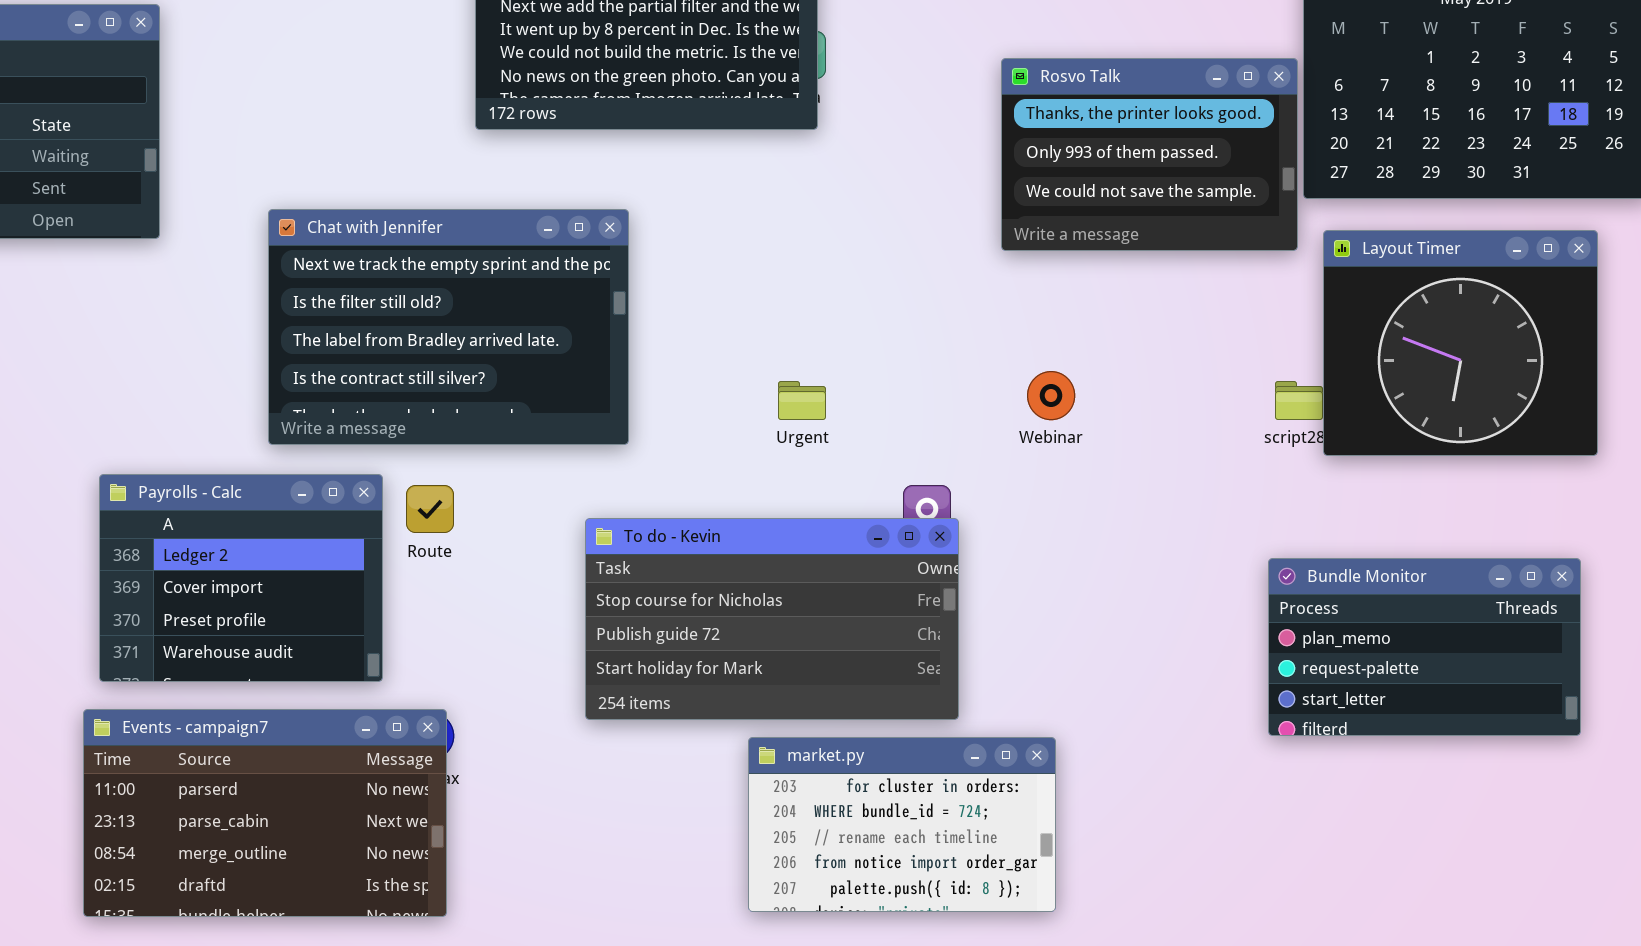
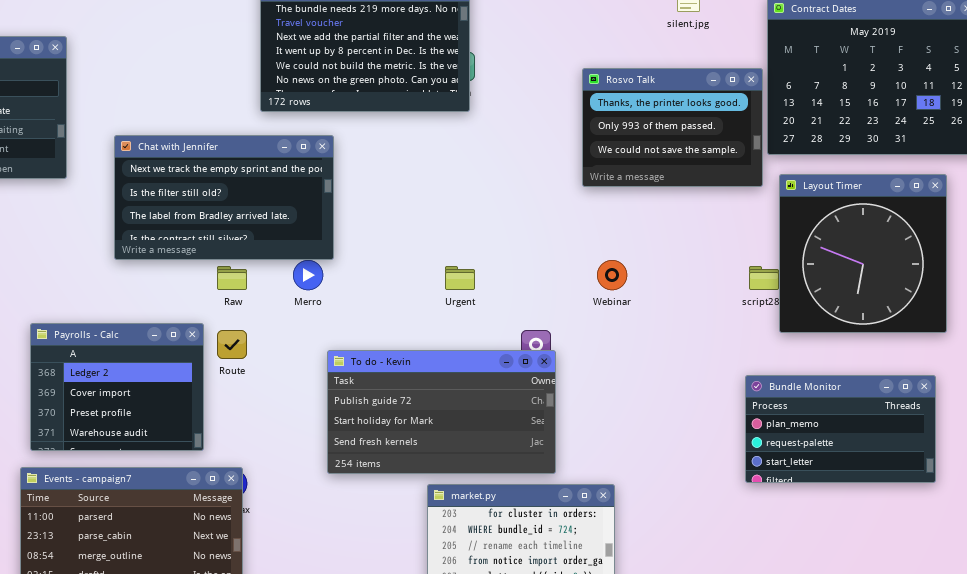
Chat with Jennifer: [268,209,629,445] -> [114,135,334,260], moved, resized
Layout Timer: [1323,230,1598,456] -> [779,174,947,333], resized
To do - Kevin: [585,518,959,720] -> [327,350,556,474], scrolled down 1 row

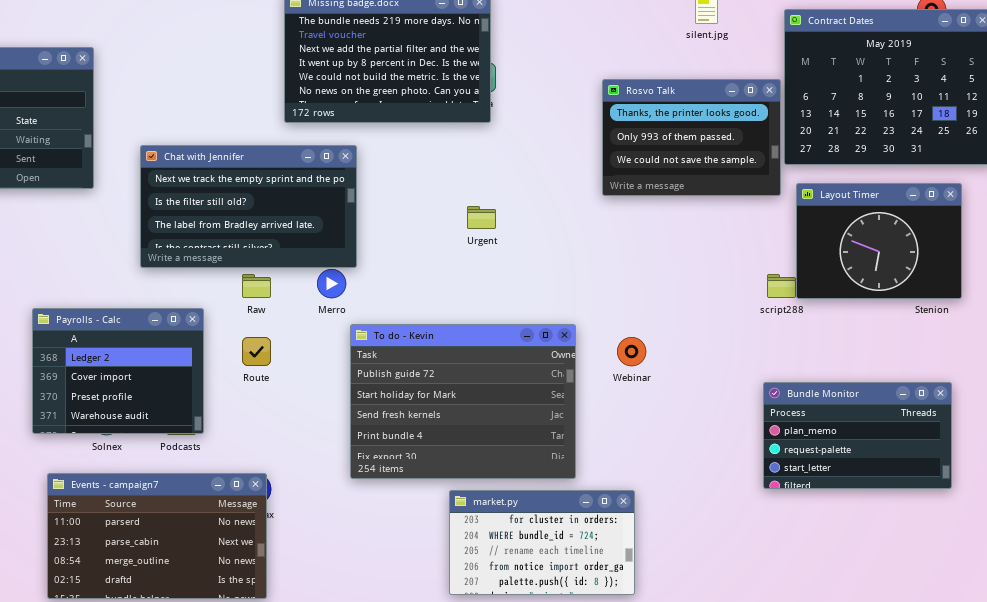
Layout Timer: [779,174,947,333] -> [796,183,962,299], resized
Webinar: [597,260,627,290] -> [617,337,646,366], moved
Urgent: [445,266,475,290] -> [467,206,496,229], moved
Payrolls - Calc: [30,323,204,451] -> [32,308,204,434], moved
To do - Kevin: [327,350,556,474] -> [350,324,576,479], resized

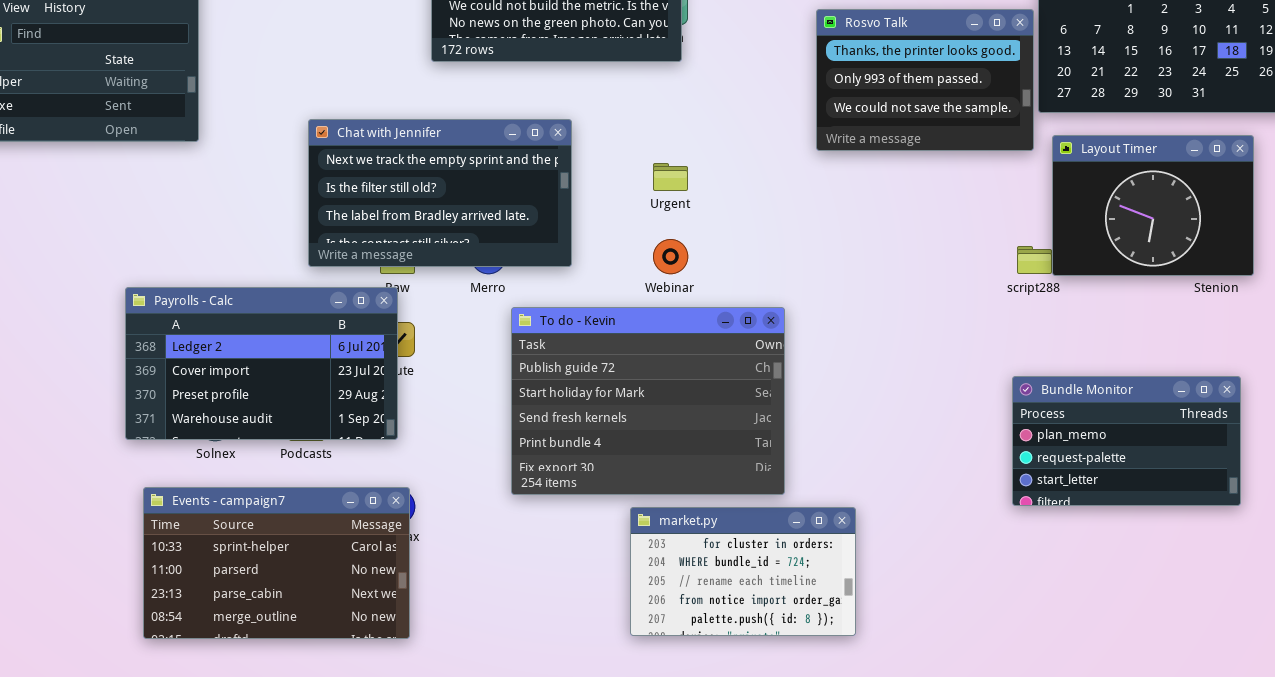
Chat with Jennifer: [140,145,357,268] -> [308,119,572,267], moved
Payrolls - Calc: [32,308,204,434] -> [125,287,398,440], resized
Webinar: [617,337,646,366] -> [653,239,688,274], moved
Events - campaign7: [47,473,267,599] -> [143,487,410,639], scrolled up 1 row

